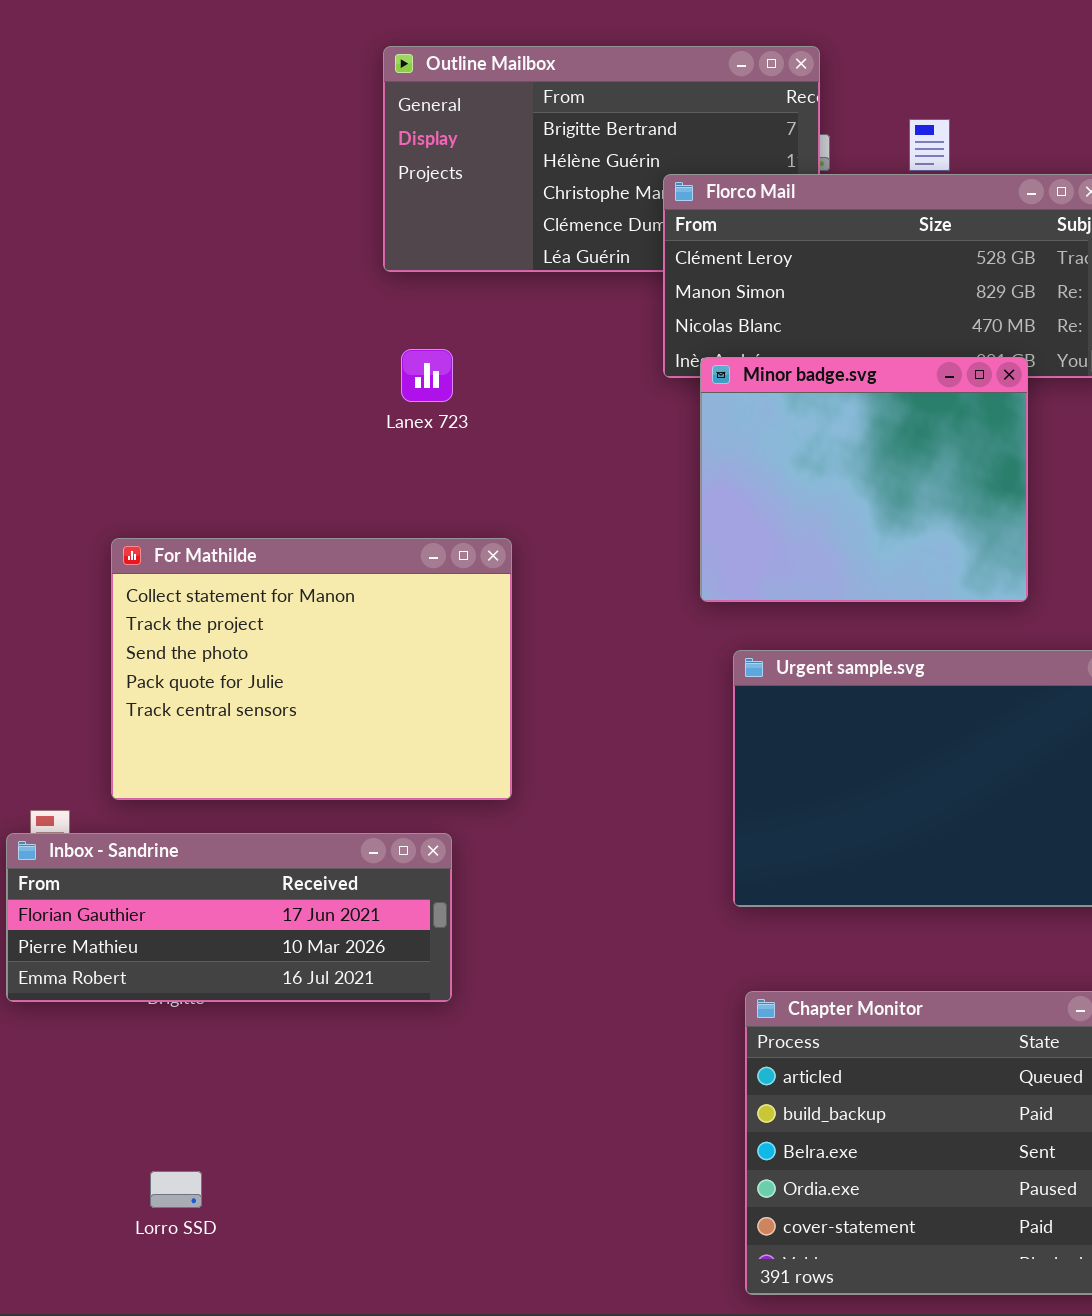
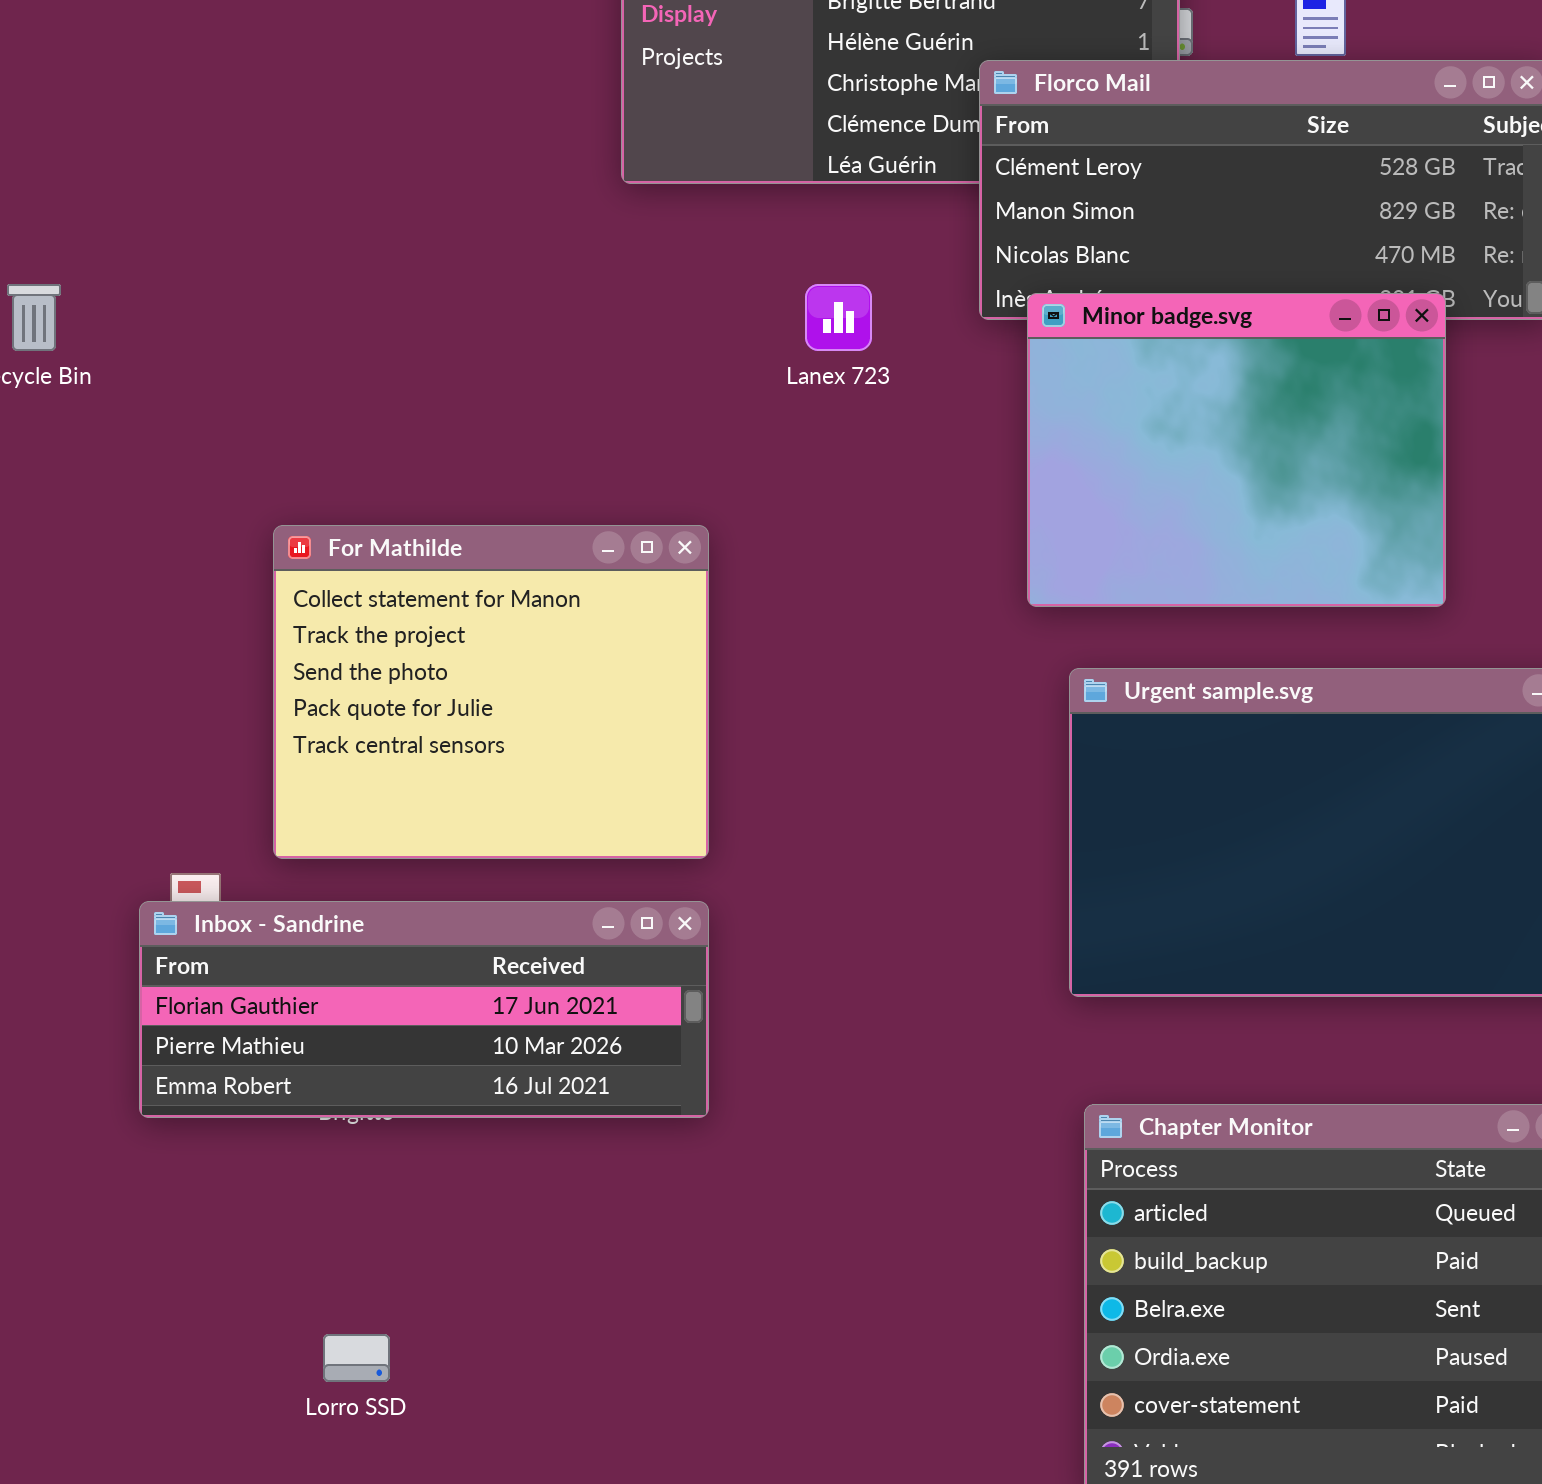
Lanex 723: [401,349,453,402] -> [805,284,872,351], moved
For Mathilde: [111,538,512,800] -> [273,525,709,859], resized

